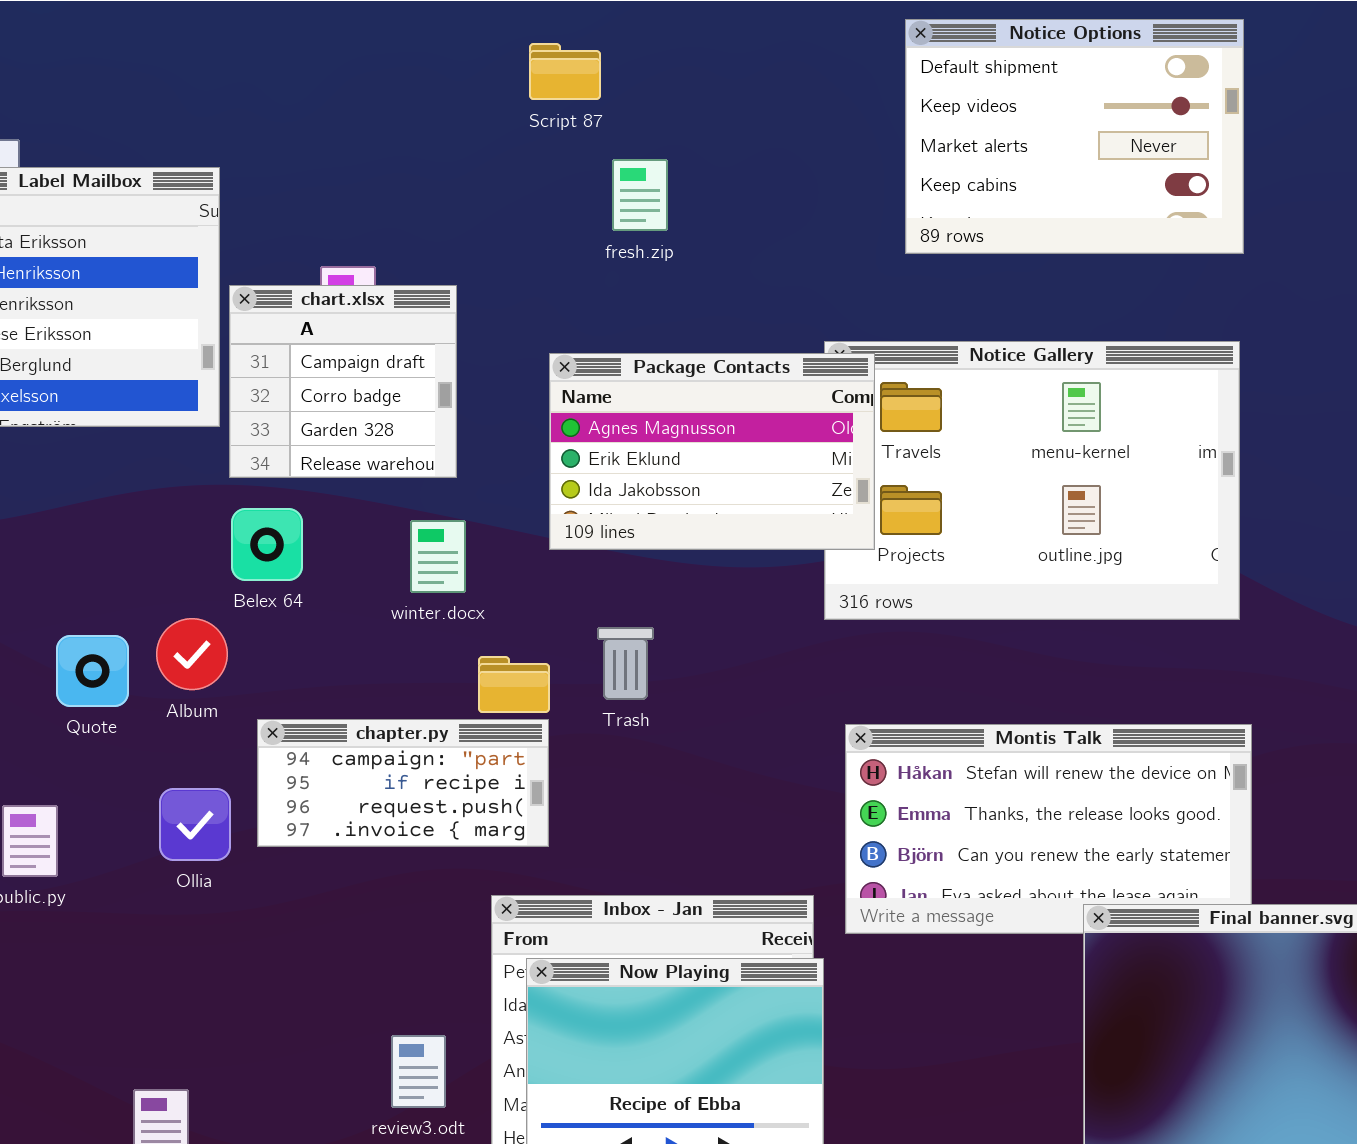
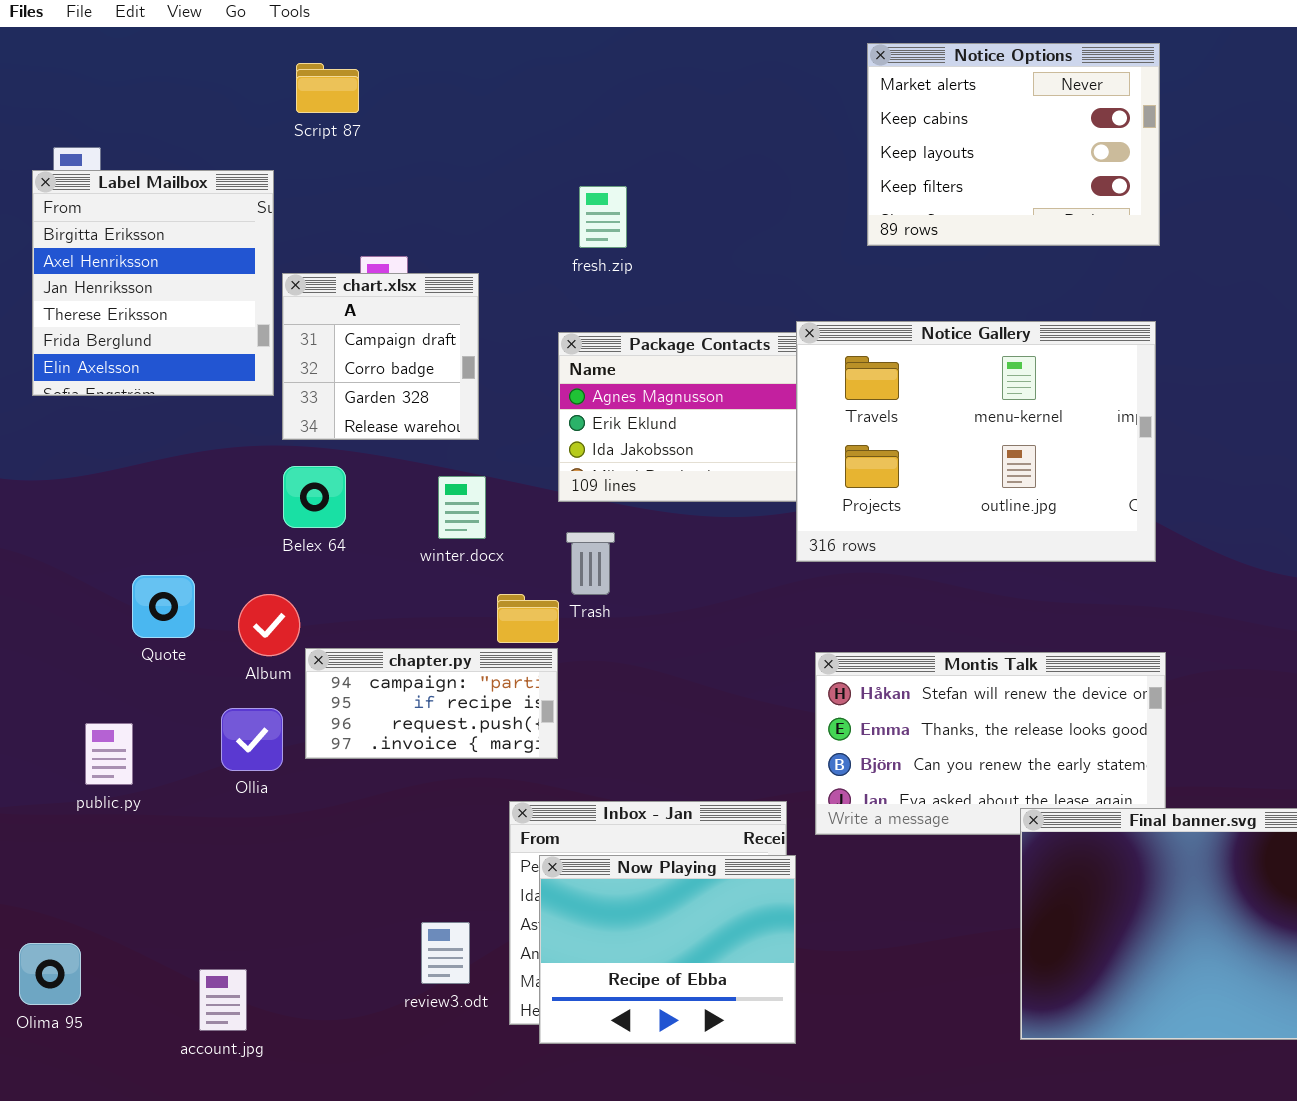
Notice Options: [905,19,1244,254] -> [867,43,1160,246], scrolled down 2 rows
Script 87: [529,43,601,100] -> [296,63,359,113], moved
fresh.zip: [612,159,668,231] -> [579,186,627,248], moved
Notice Gallery: [824,341,1240,620] -> [796,321,1156,562], raised
Album: [156,618,228,690] -> [238,594,300,656], moved
Trash: [597,627,654,700] -> [566,532,615,595], moved

